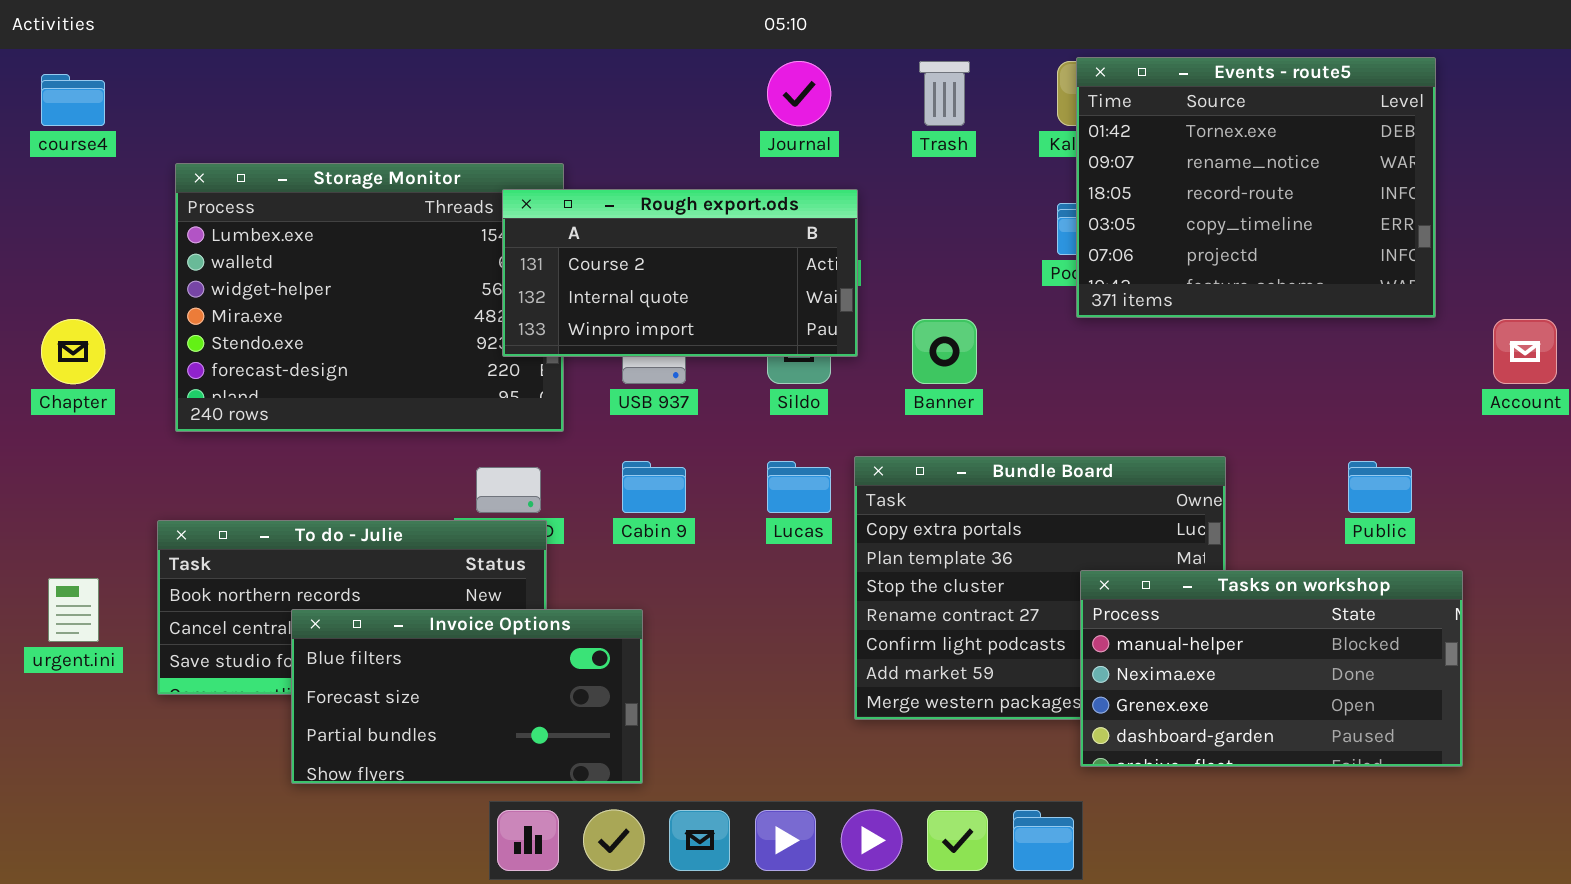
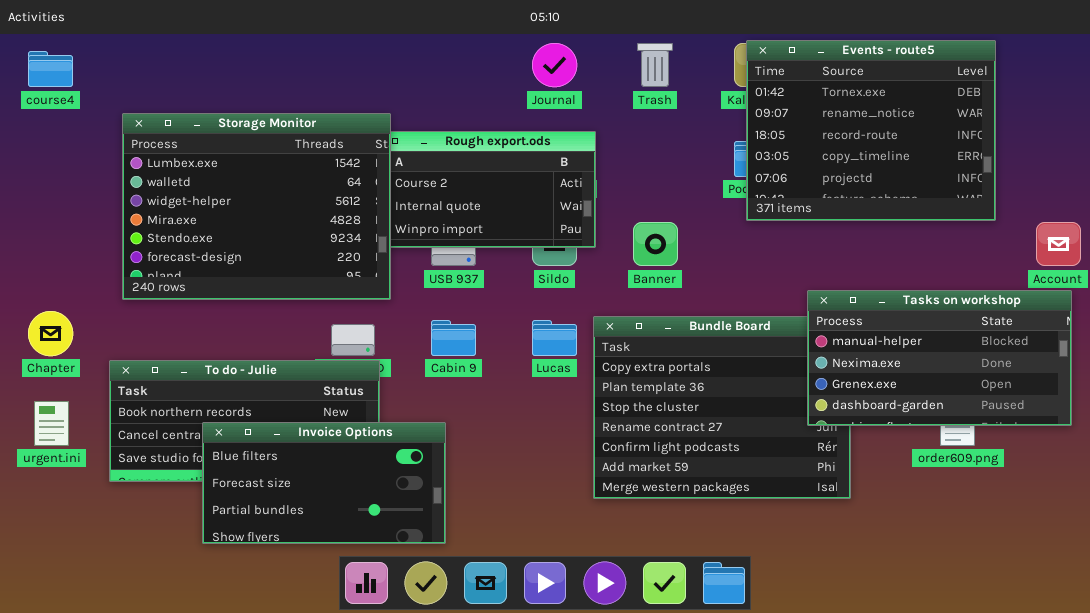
Storage Monitor: [175,163,564,432] -> [122,113,391,300], raised
Chapter: [41,319,105,384] -> [28,311,73,356], moved
Tasks on workshop: [1080,570,1463,767] -> [807,290,1072,426], moved

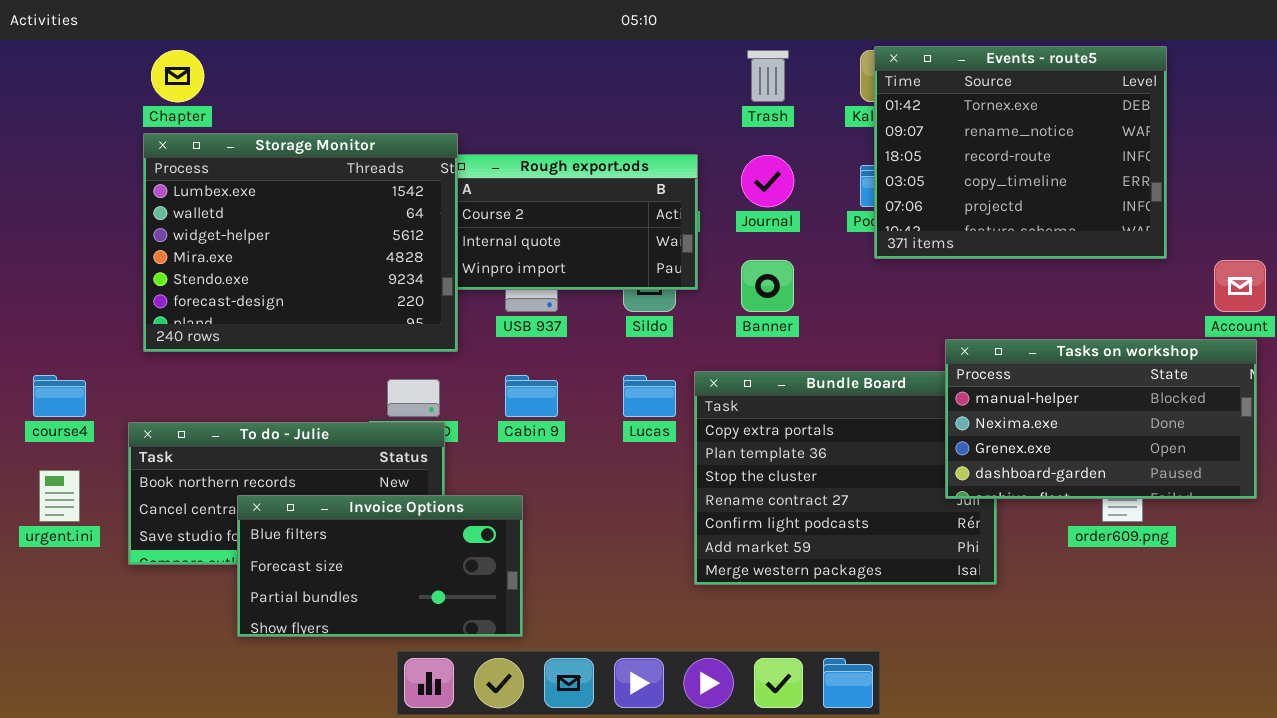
Journal: [532,43,577,87] -> [741,155,794,207], moved
course4: [28,51,73,87] -> [33,375,86,417], moved
Chapter: [28,311,73,356] -> [151,50,204,102], moved

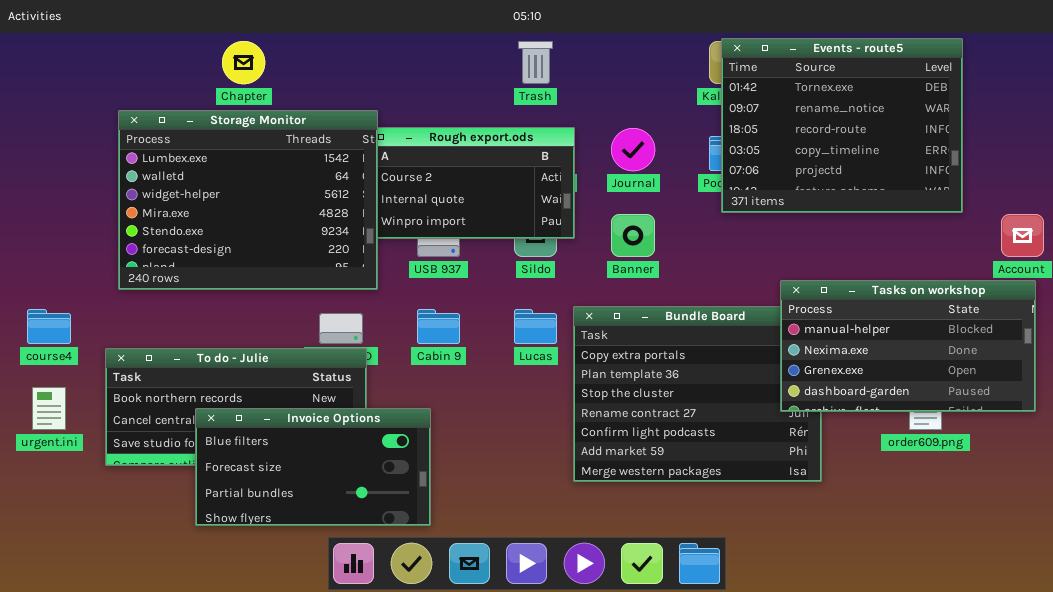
Chapter: [151,50,204,102] -> [222,41,265,84], moved
Trash: [747,50,789,102] -> [518,41,553,84], moved

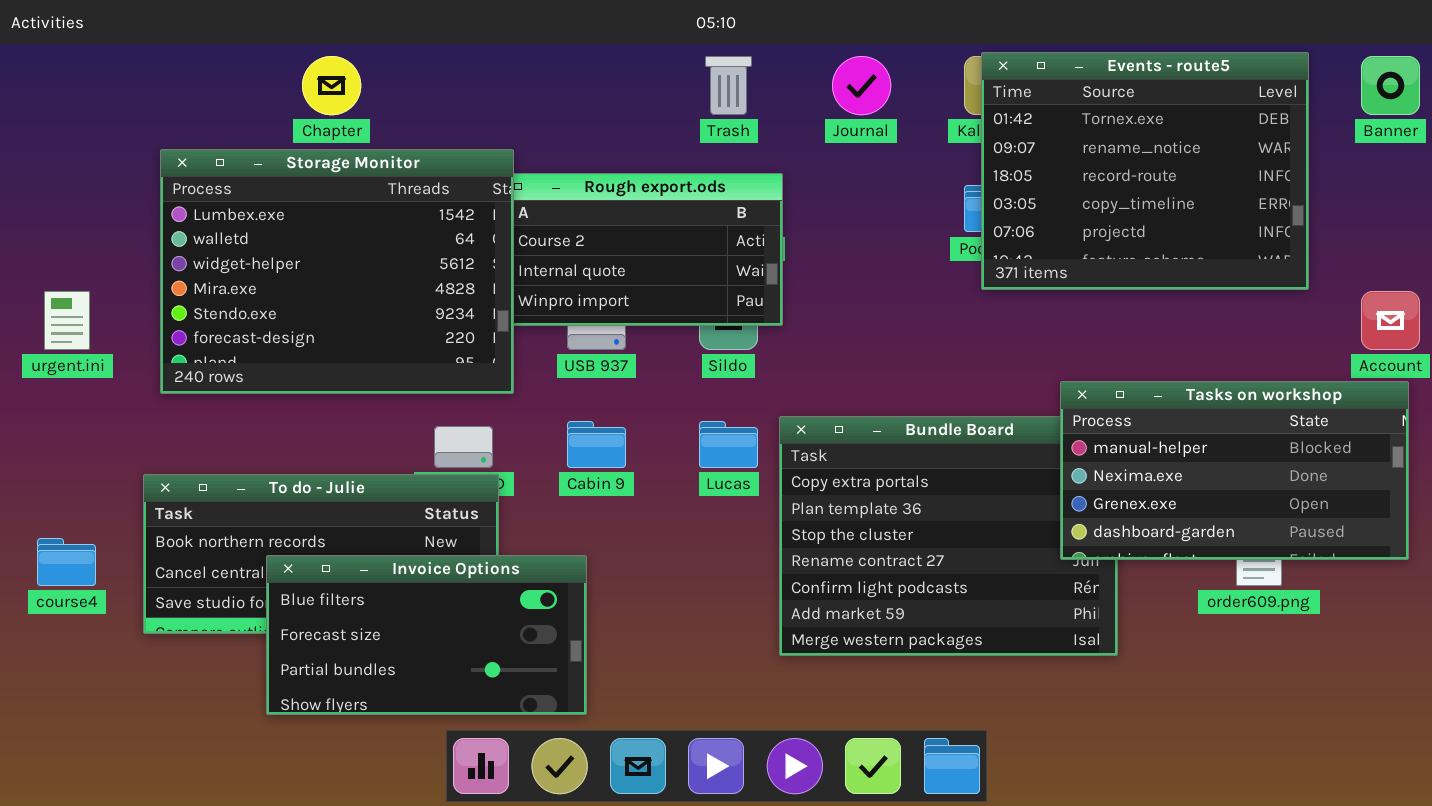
Journal: [611,128,655,171] -> [832,56,891,115], moved
Banner: [611,214,655,257] -> [1361,56,1420,115], moved
course4: [27,309,71,344] -> [37,538,96,586], moved
urgent.ini: [32,387,66,430] -> [44,291,90,350], moved

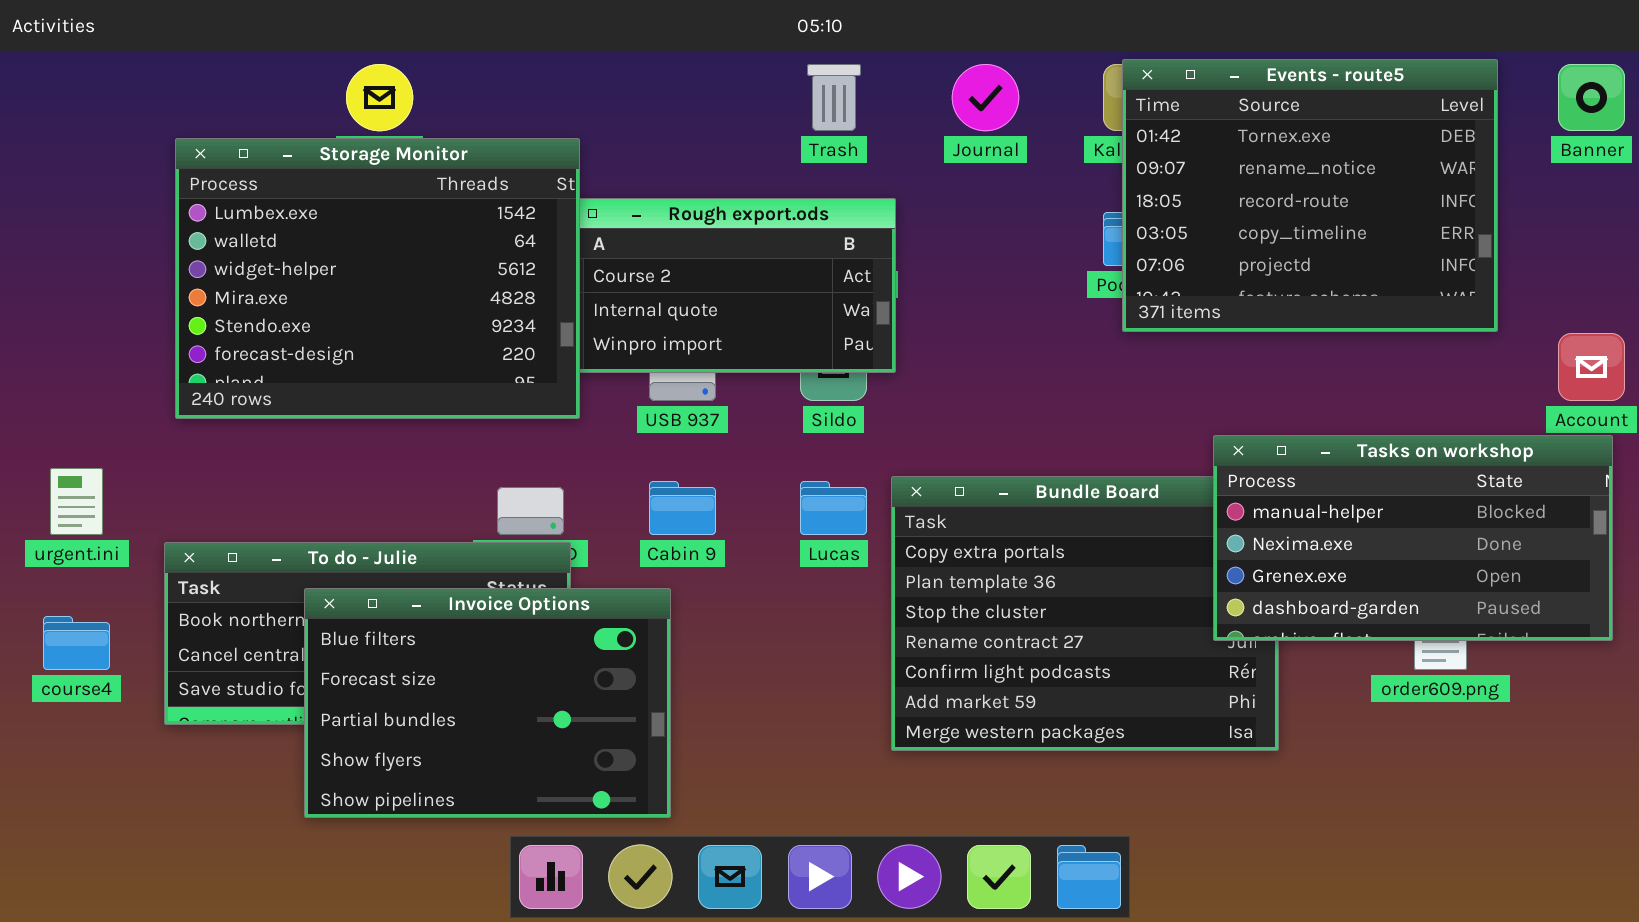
Storage Monitor: [160,149,514,394] -> [175,138,580,419], moved
urgent.ini: [44,291,90,350] -> [50,468,103,535], moved
Invoice Options: [266,555,587,715] -> [304,588,671,818], resized

